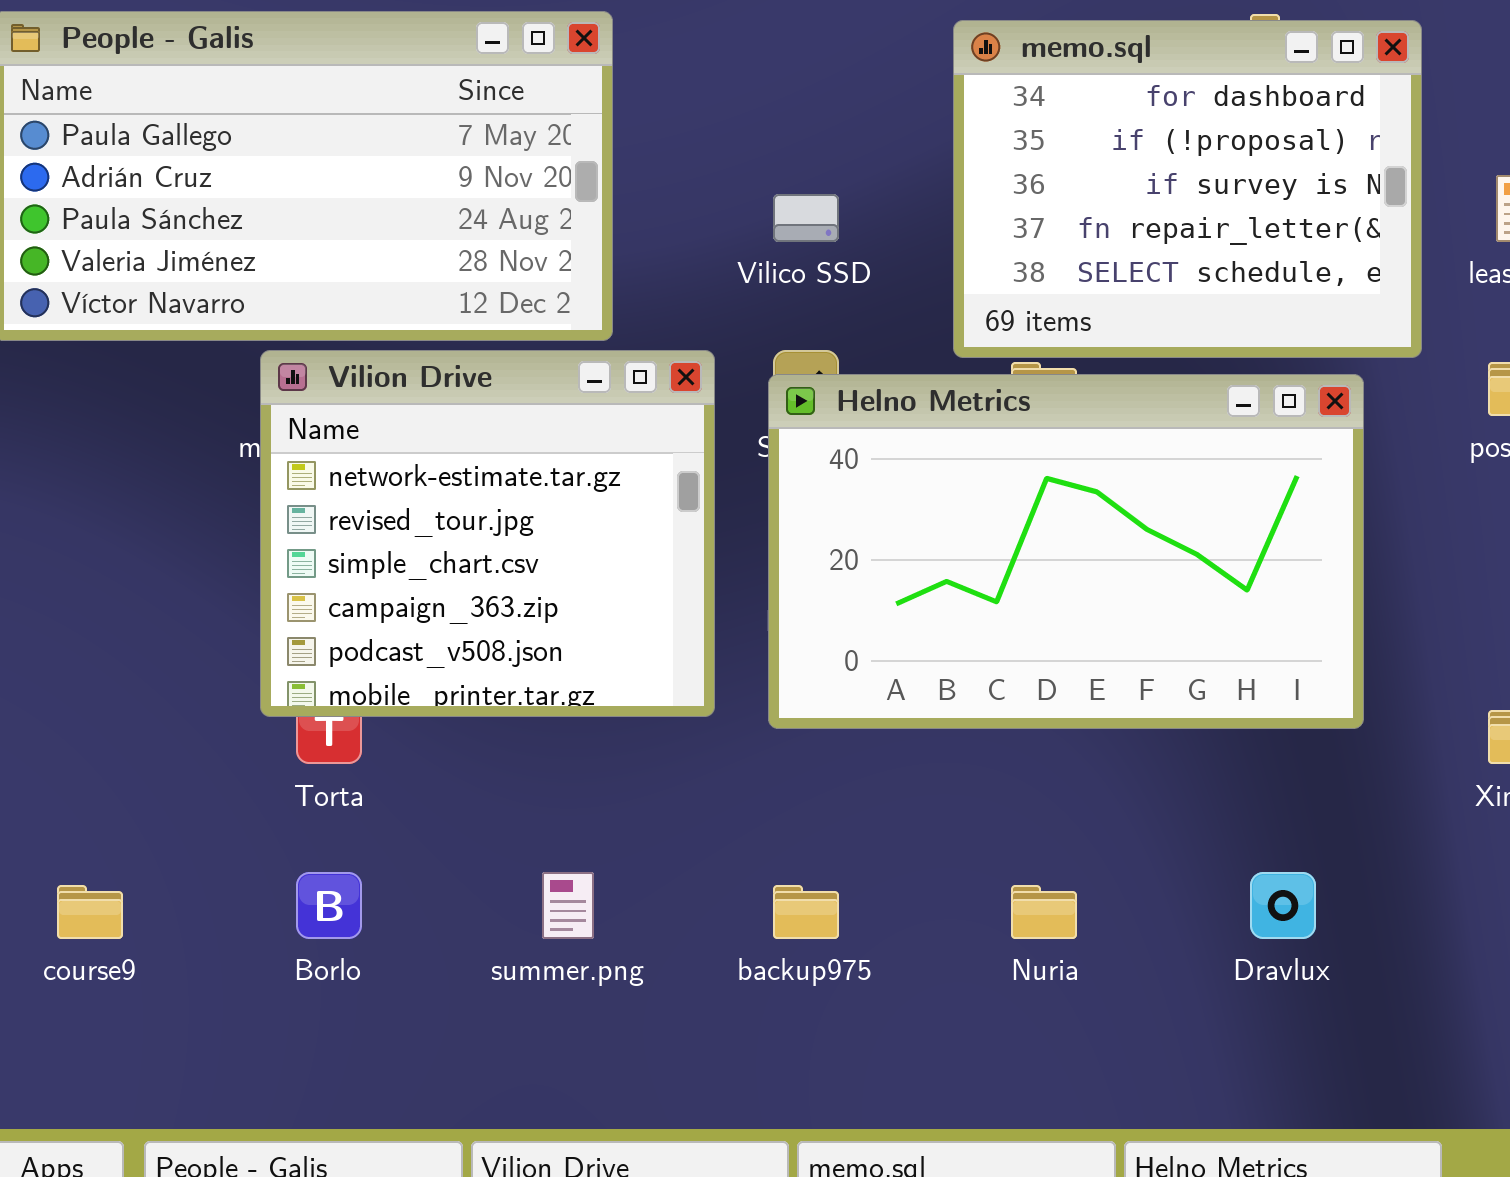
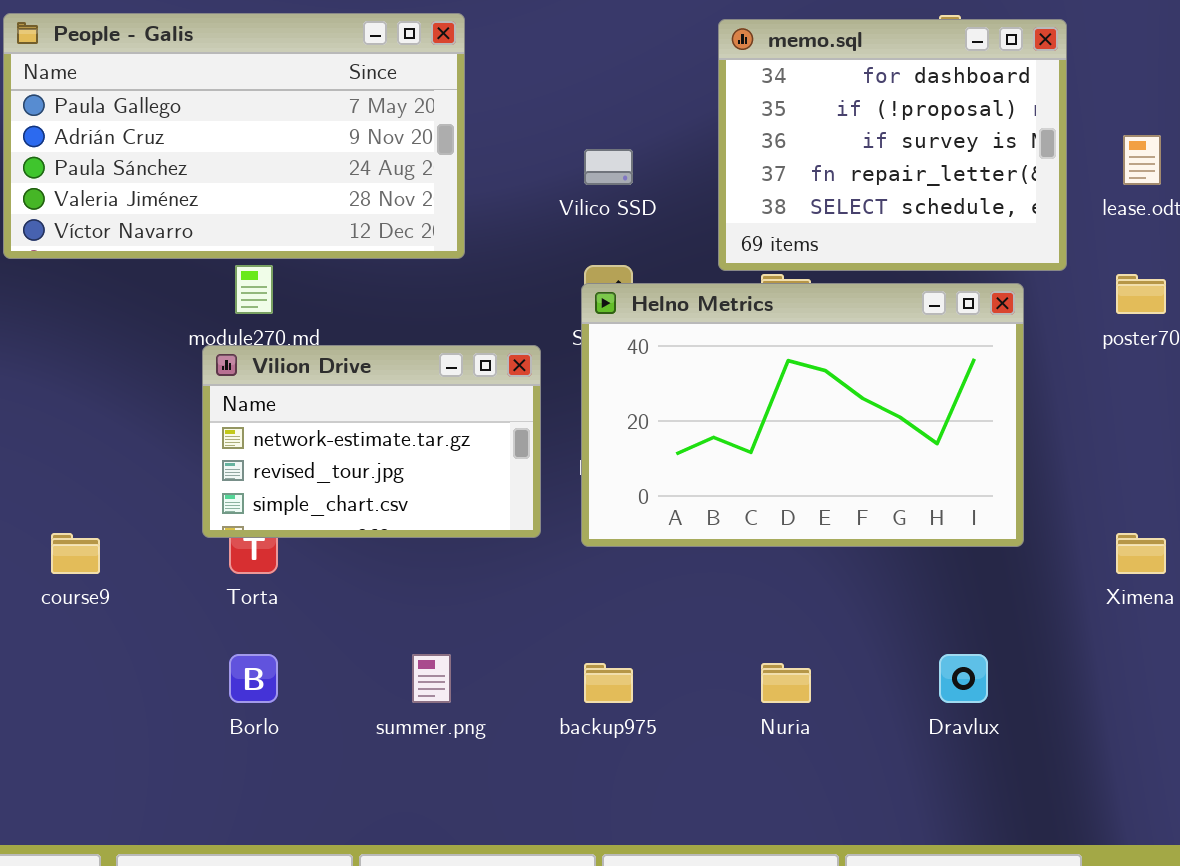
Vilion Drive: [260,350,715,717] -> [202,345,541,538], resized
course9: [57,885,123,939] -> [51,533,100,574], moved

